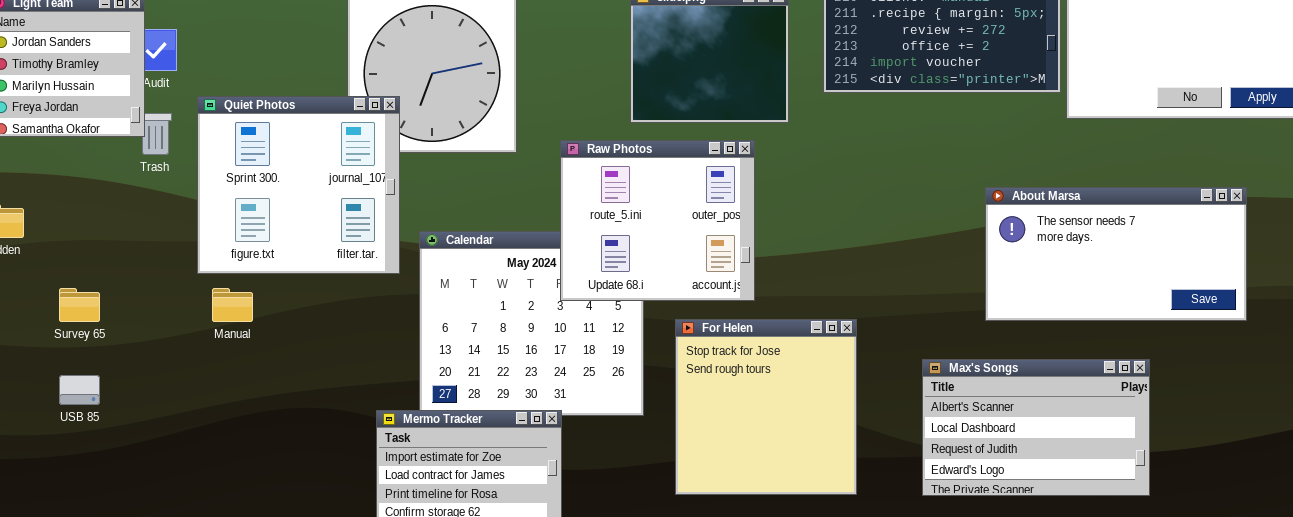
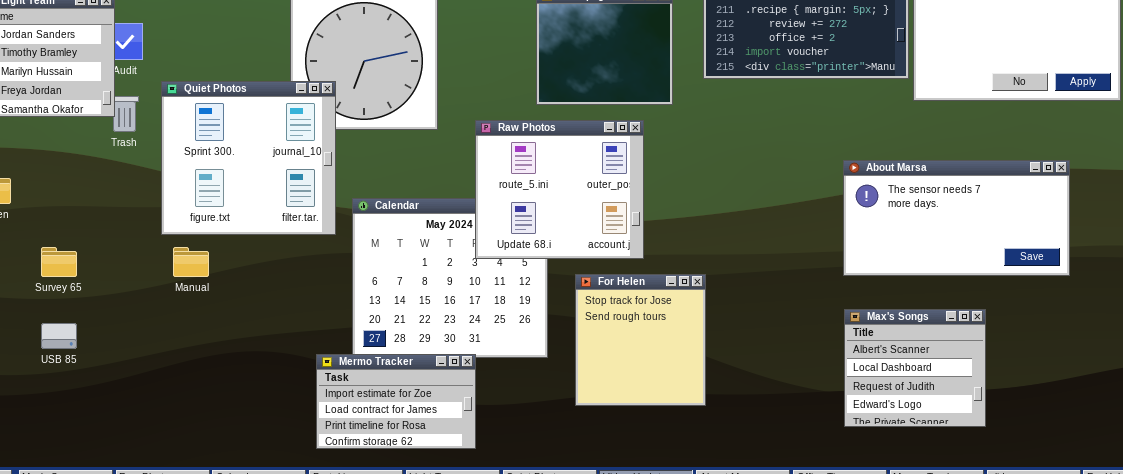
For Helen: [675,319,857,495] -> [575,274,706,406], resized
Max's Songs: [922,359,1150,496] -> [844,309,986,427], resized

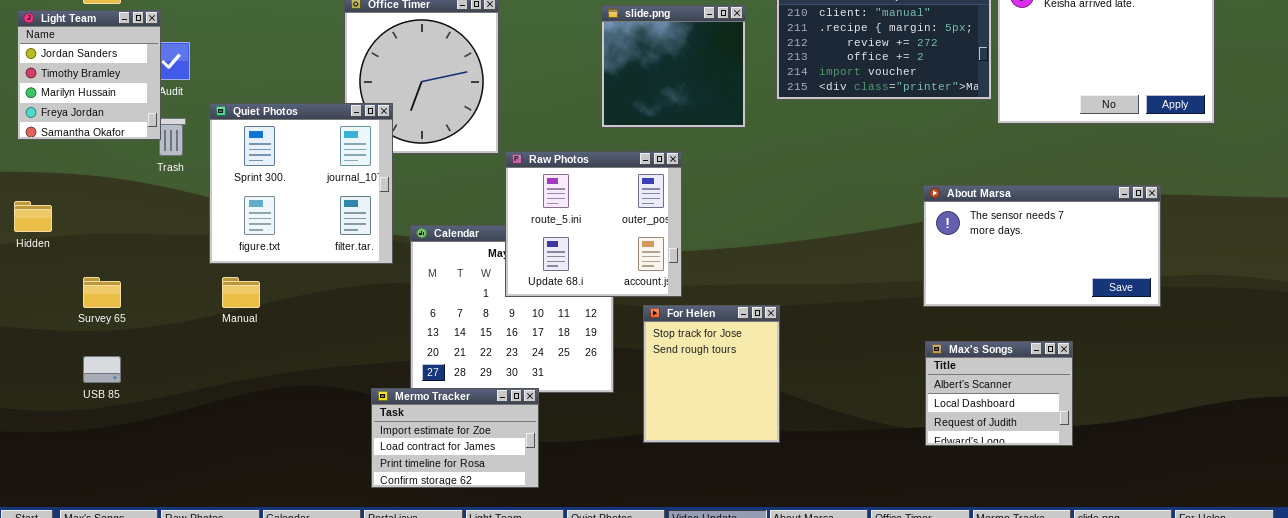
Raw Photos: [475,120,644,259] -> [505,151,682,297], moved
Max's Songs: [844,309,986,427] -> [925,341,1073,446], resized

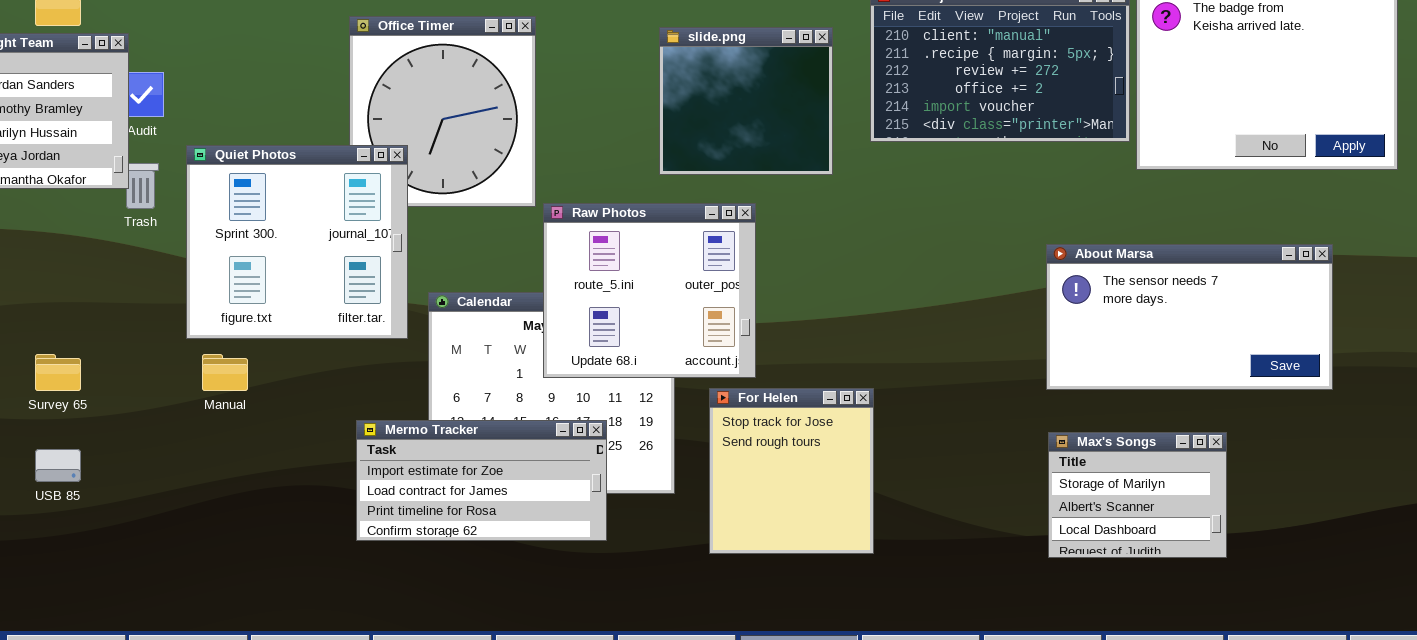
Max's Songs: [925,341,1073,446] -> [1048,432,1227,558], scrolled up 1 row
Mermo Tracker: [371,388,539,488] -> [356,420,607,541], moved, resized

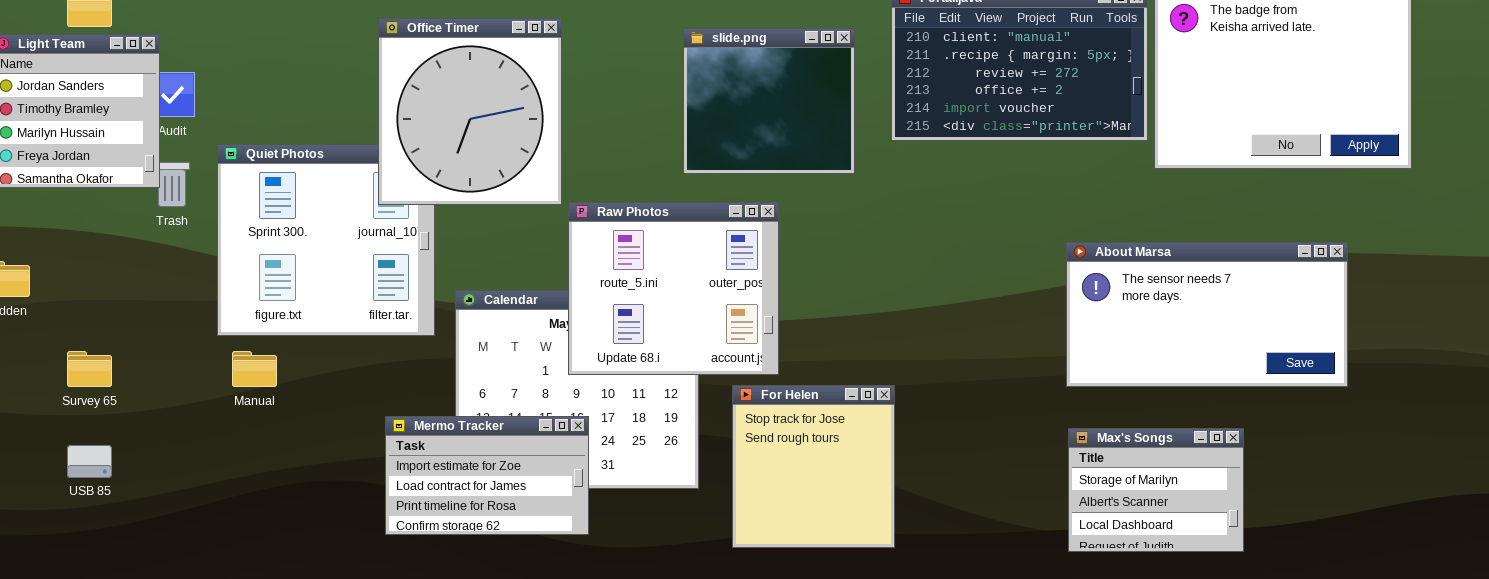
Office Timer: [349,16,536,207] -> [378,18,562,205], raised
Mermo Tracker: [356,420,607,541] -> [385,416,589,535], resized

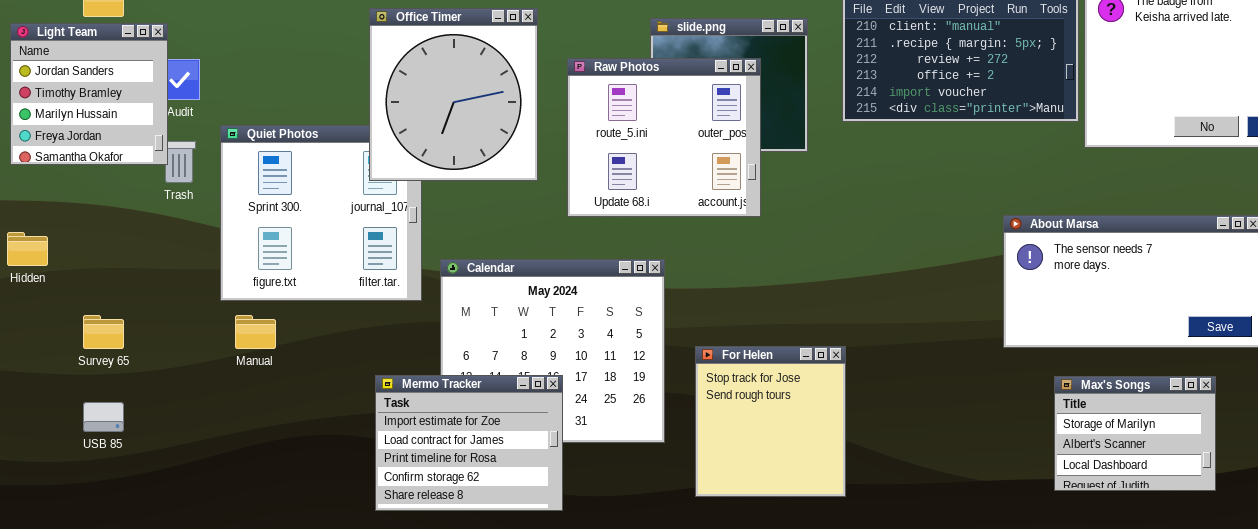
Raw Photos: [568,202,779,375] -> [567,58,761,217], moved
Mermo Tracker: [385,416,589,535] -> [375,375,563,511], resized
Max's Songs: [1068,428,1244,552] -> [1054,376,1216,491], moved

